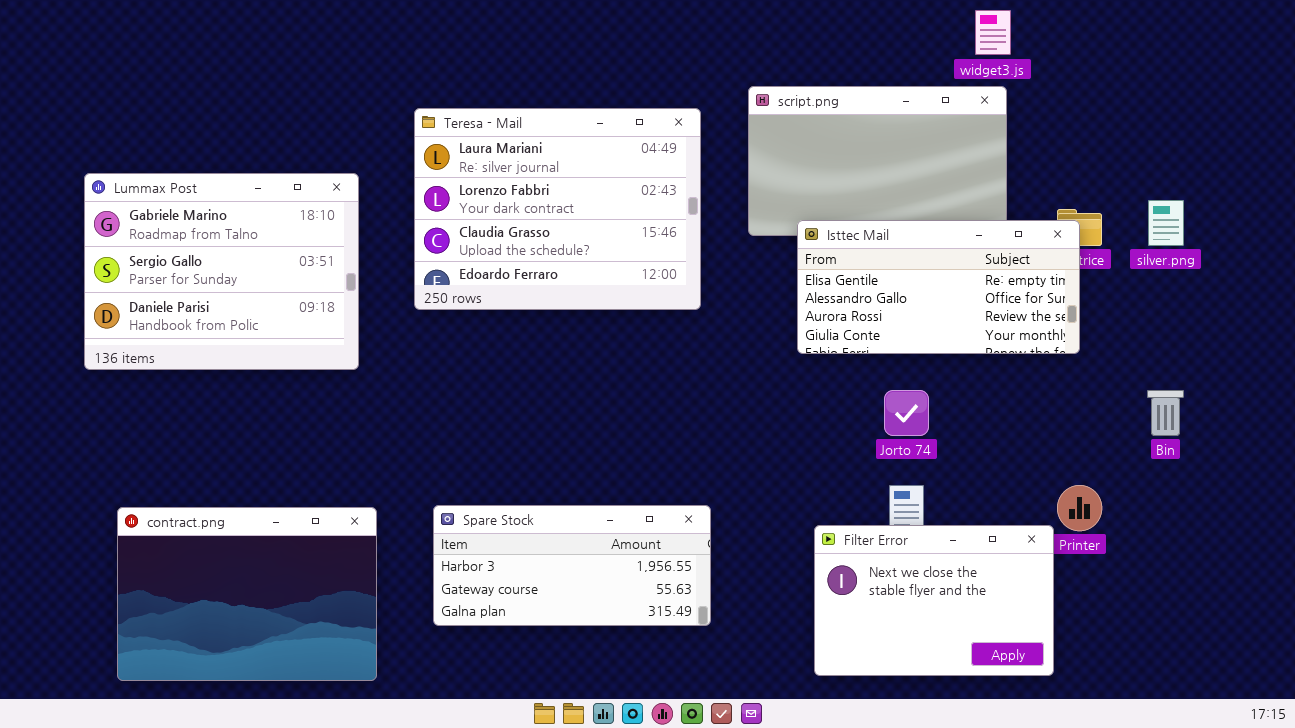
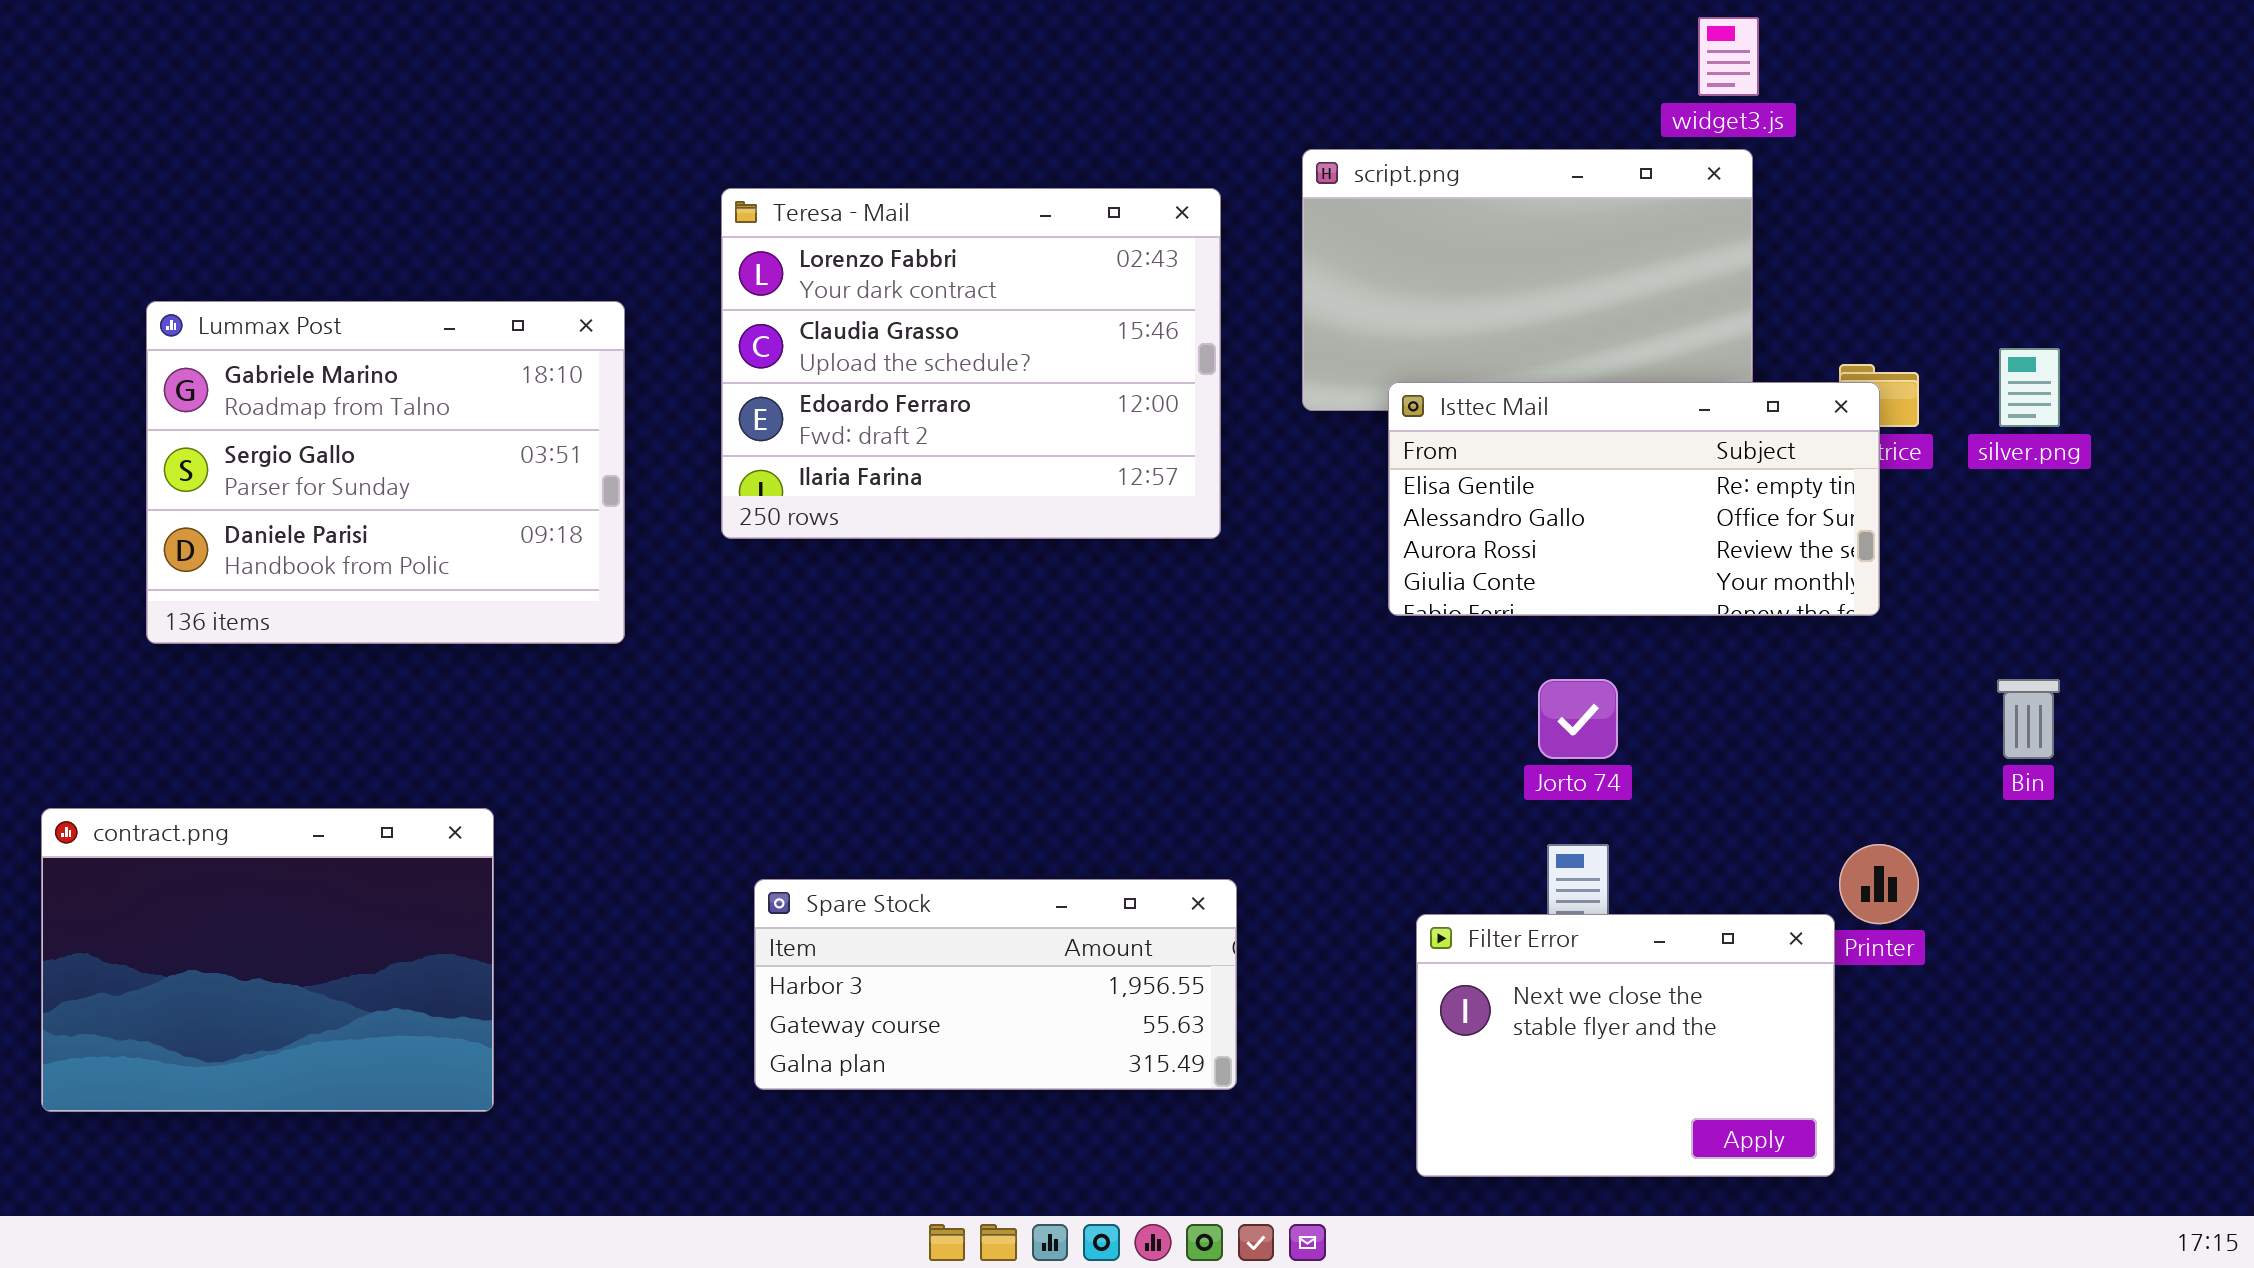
Teresa - Mail: [414,108,701,310] -> [721,188,1221,539], scrolled down 1 row
contract.png: [117,507,377,681] -> [41,808,494,1112], moved

